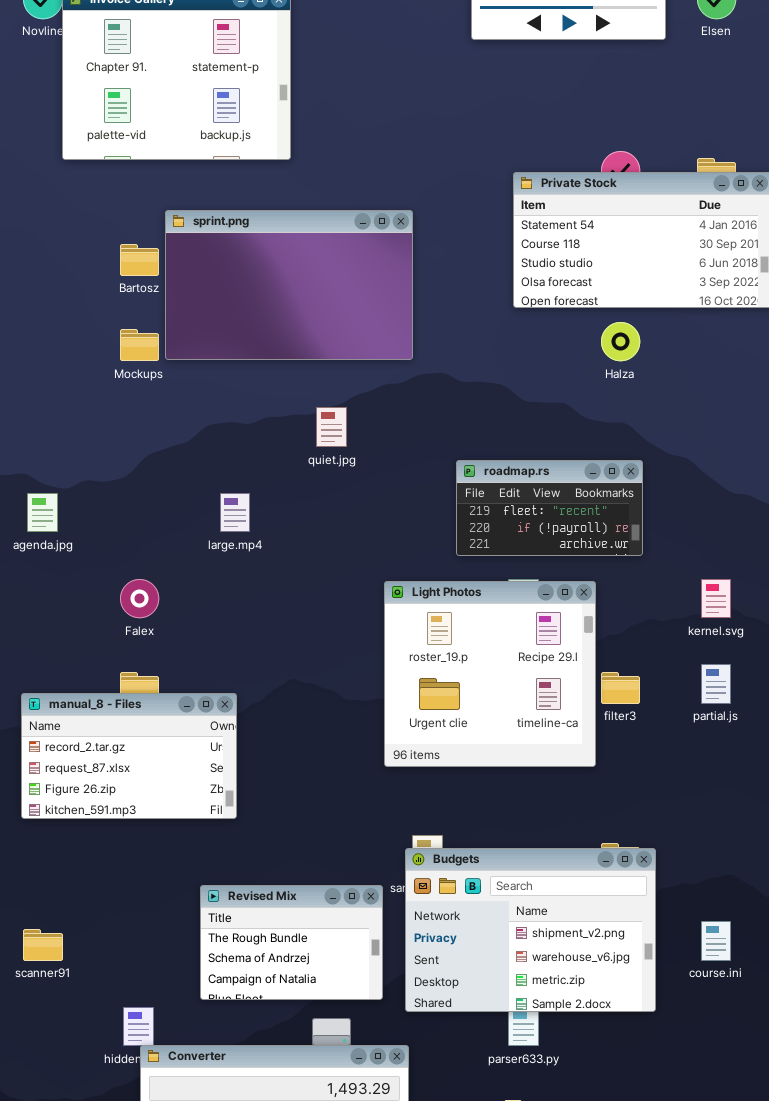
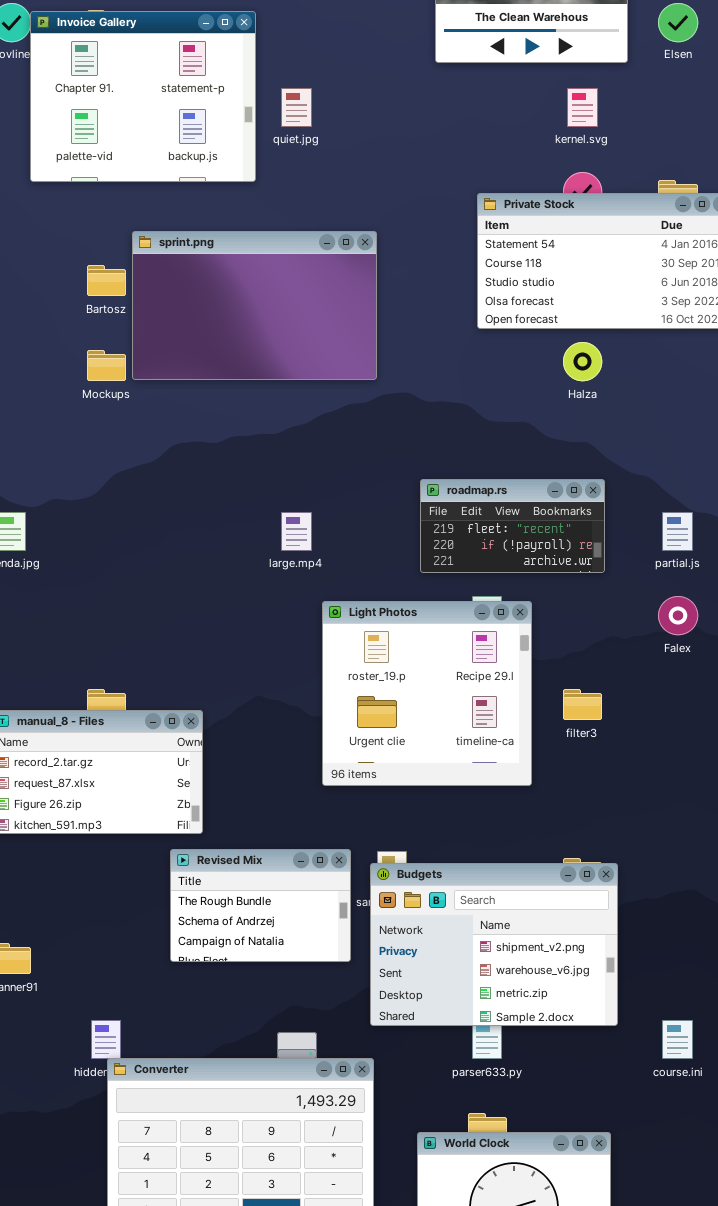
quiet.jpg: [316,407,347,447] -> [281,88,312,127], moved
large.mp4: [220,493,250,532] -> [281,512,312,551], moved
Falex: [120,579,159,618] -> [658,596,698,635], moved
kernel.svg: [701,579,731,618] -> [567,88,598,127], moved
Light Photos: [384,581,596,767] -> [322,601,532,786], moved
partial.js: [701,664,731,704] -> [662,512,693,551], moved
Revised Mix: [200,885,383,1000] -> [170,849,351,962], moved
course.ini: [701,921,731,961] -> [662,1020,693,1059], moved

